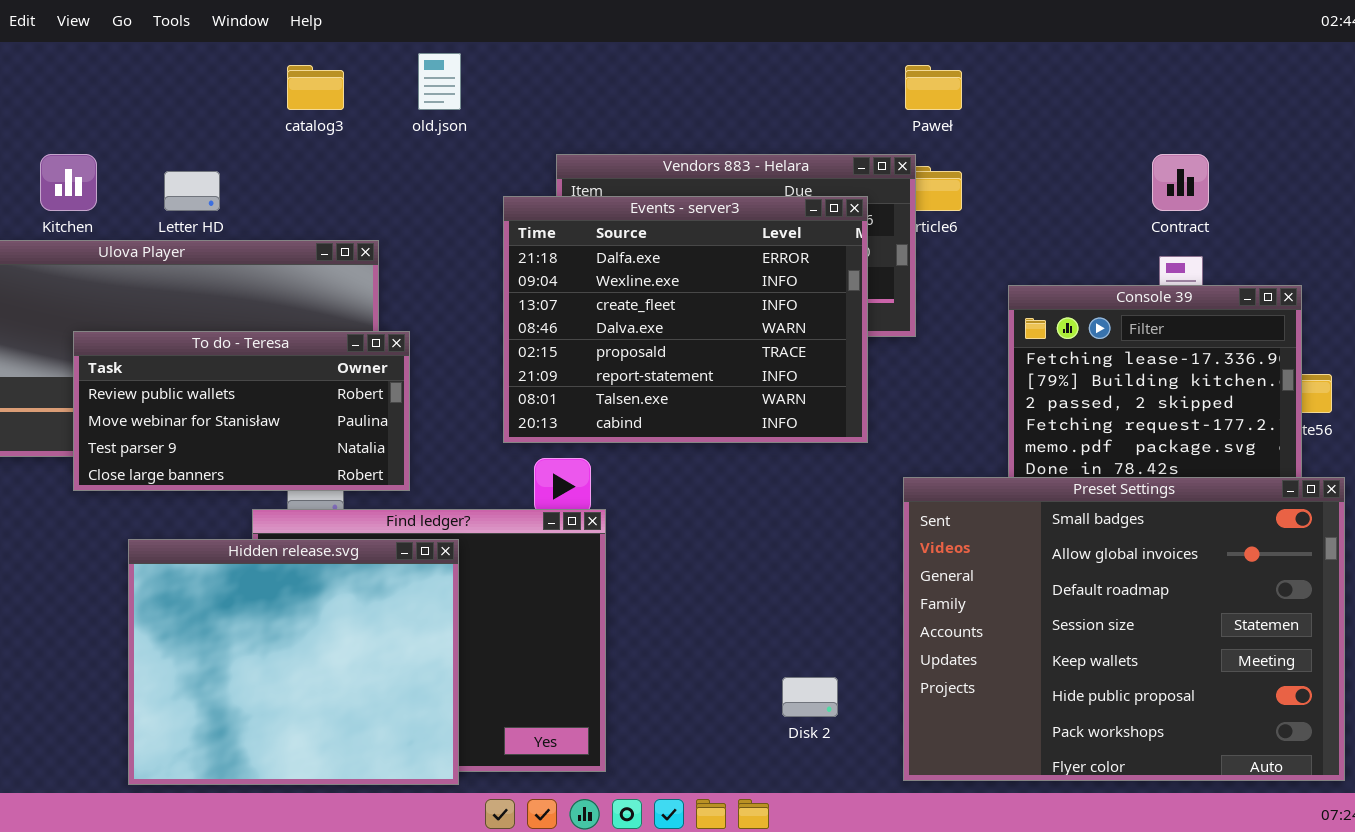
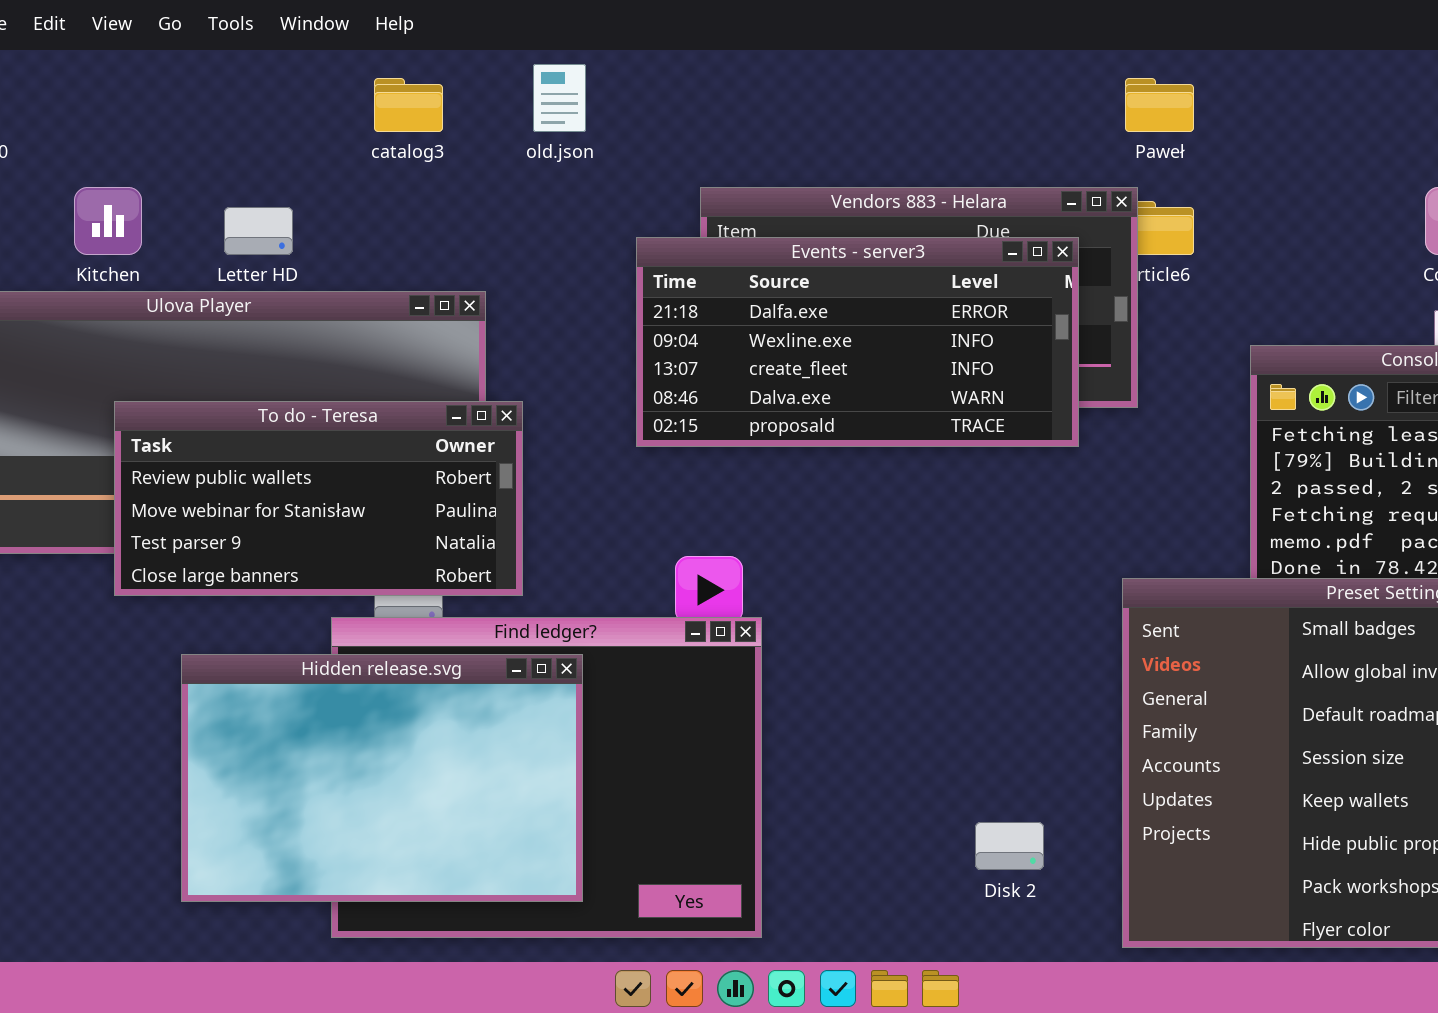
Events - server3: [503,196,868,443] -> [636,237,1079,447], resized
Hidden release.svg: [128,539,459,785] -> [181,654,583,902], resized

